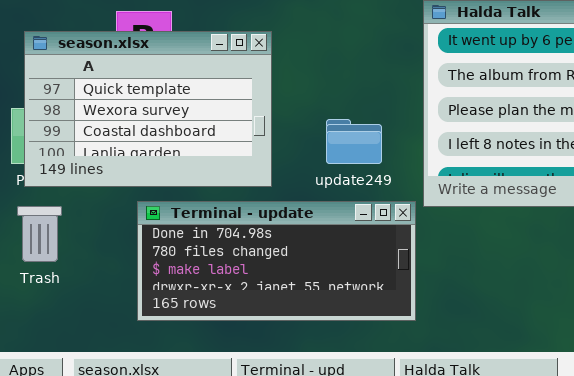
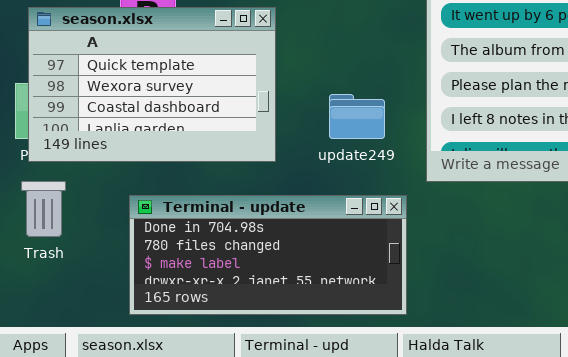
Terminal - update: [137,201,416,321] -> [129,195,407,315], moved

